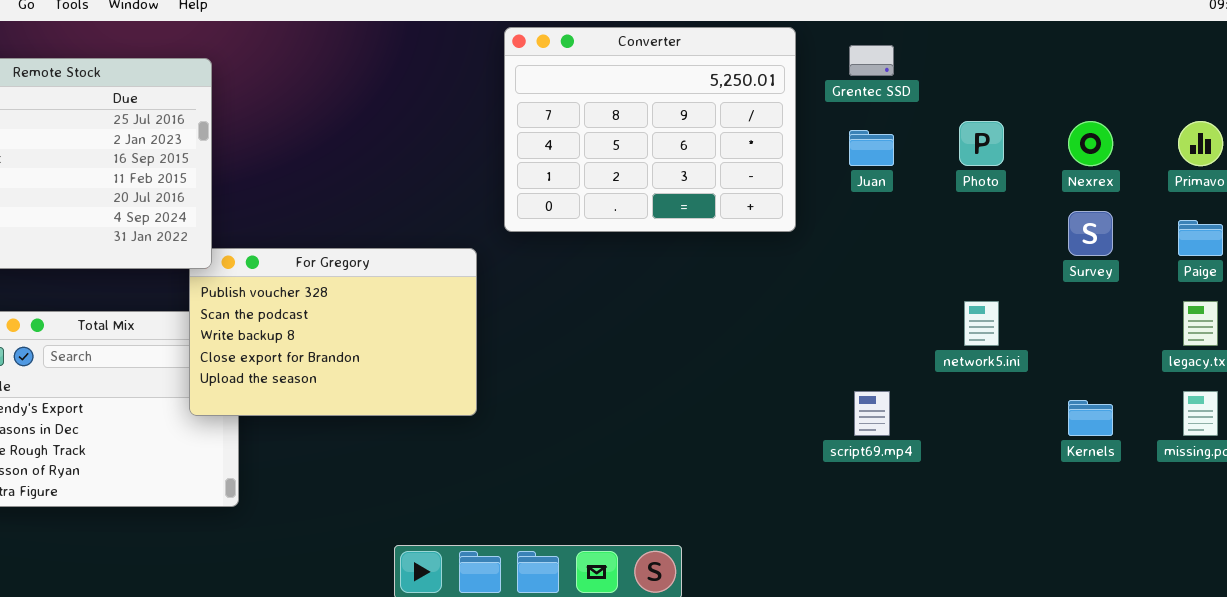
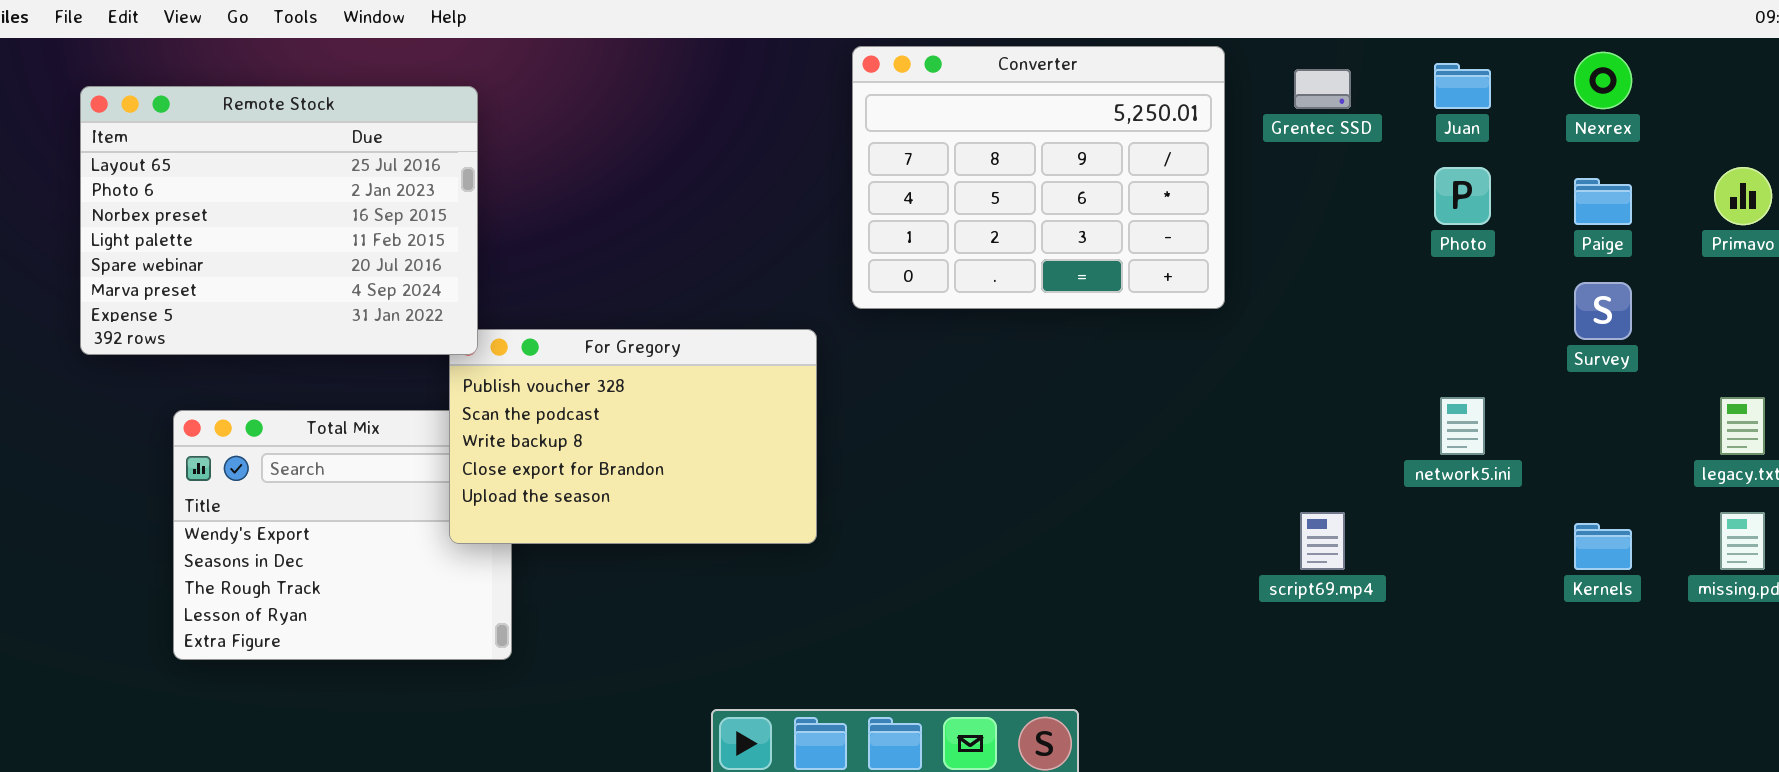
Nexrex: [1068,121,1113,166] -> [1574,52,1632,109], moved
Juan: [849,130,894,166] -> [1434,63,1491,109], moved
Paige: [1178,220,1223,256] -> [1574,178,1632,225], moved

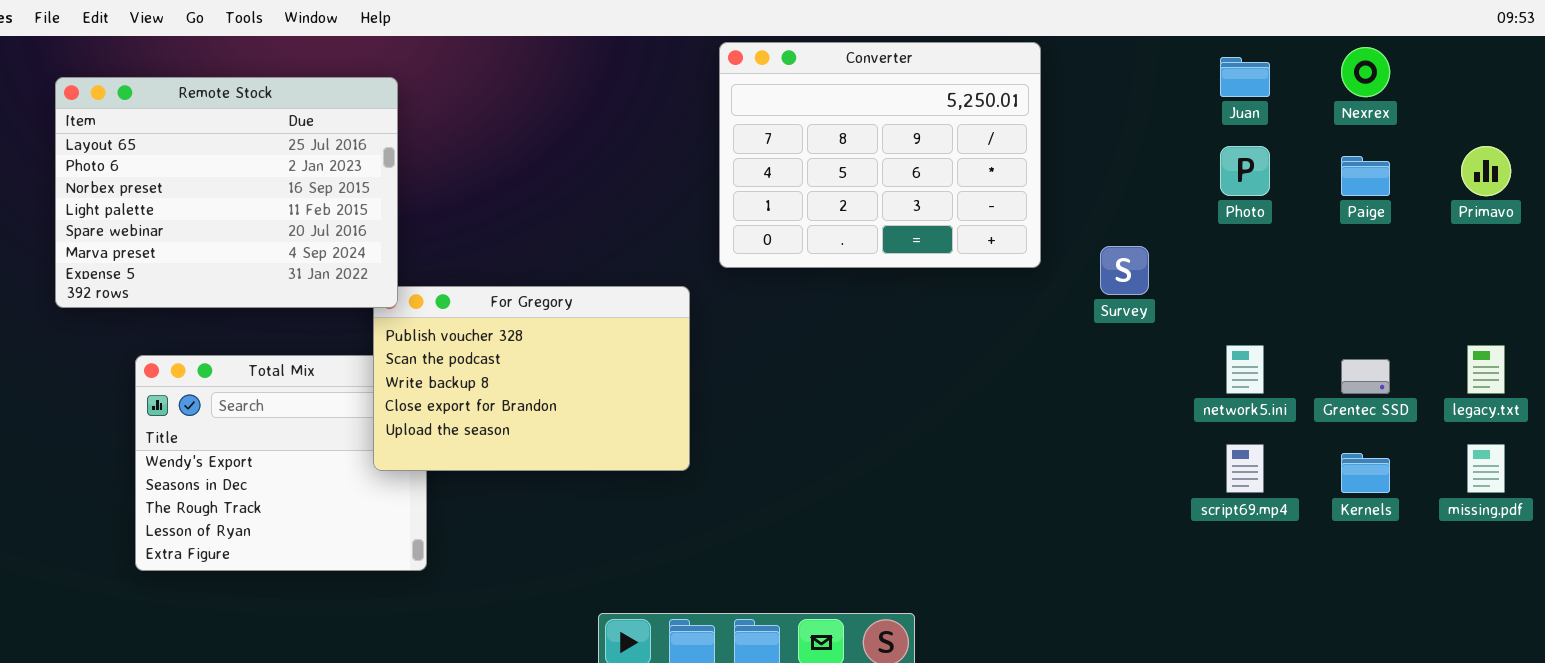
Grentec SSD: [1294,69,1351,109] -> [1341,359,1390,394], moved
Survey: [1574,282,1632,340] -> [1100,246,1149,295], moved
script69.mp4: [1300,512,1345,570] -> [1226,444,1264,493], moved

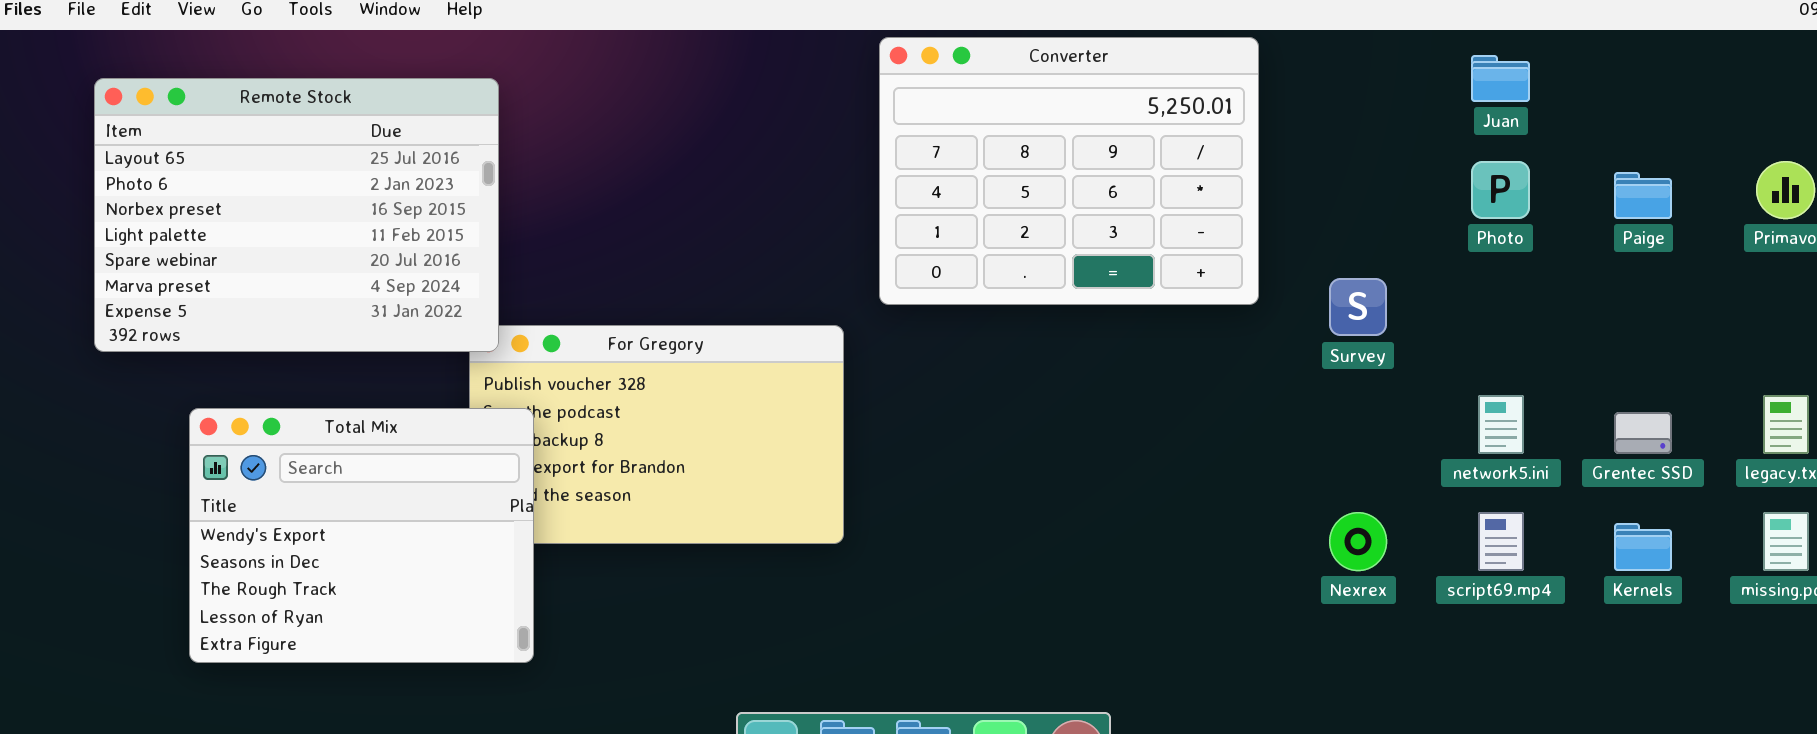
Nexrex: [1341,47,1390,97] -> [1329,512,1387,571], moved
Total Mix: [135,355,427,571] -> [189,408,534,663], raised

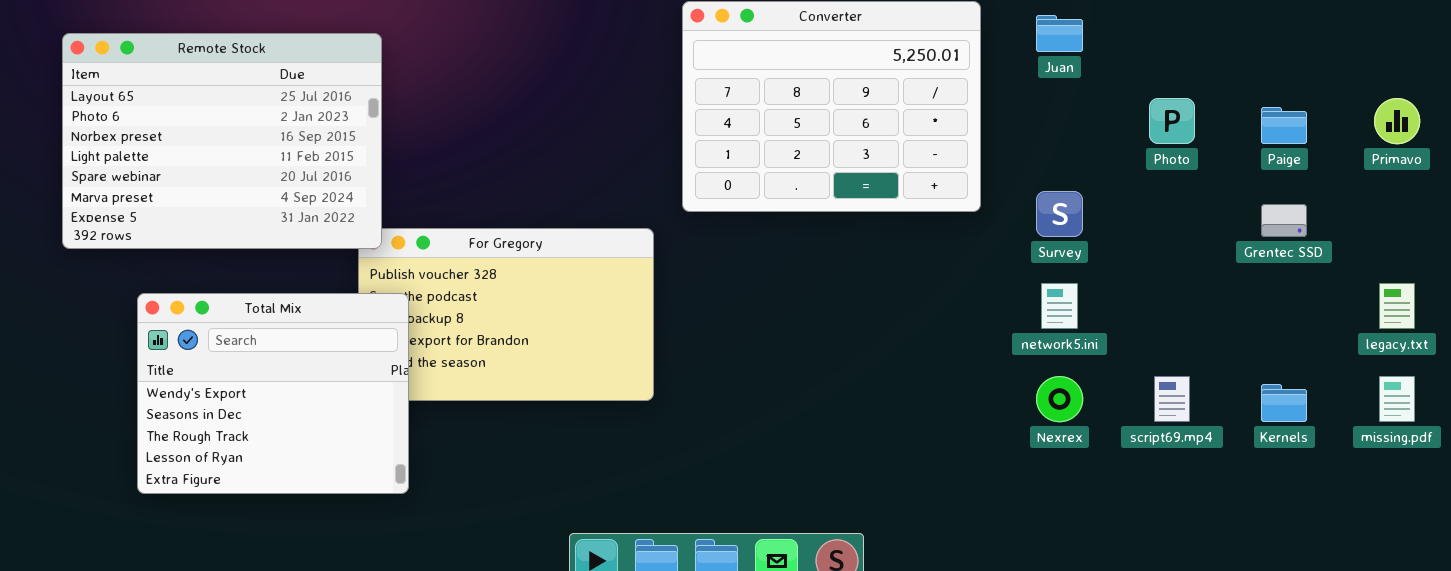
Juan: [1471,55,1530,102] -> [1036,15,1083,52], moved
network5.ini: [1478,395,1524,454] -> [1041,283,1078,329], moved
Grentec SSD: [1614,412,1672,454] -> [1261,204,1307,237], moved

